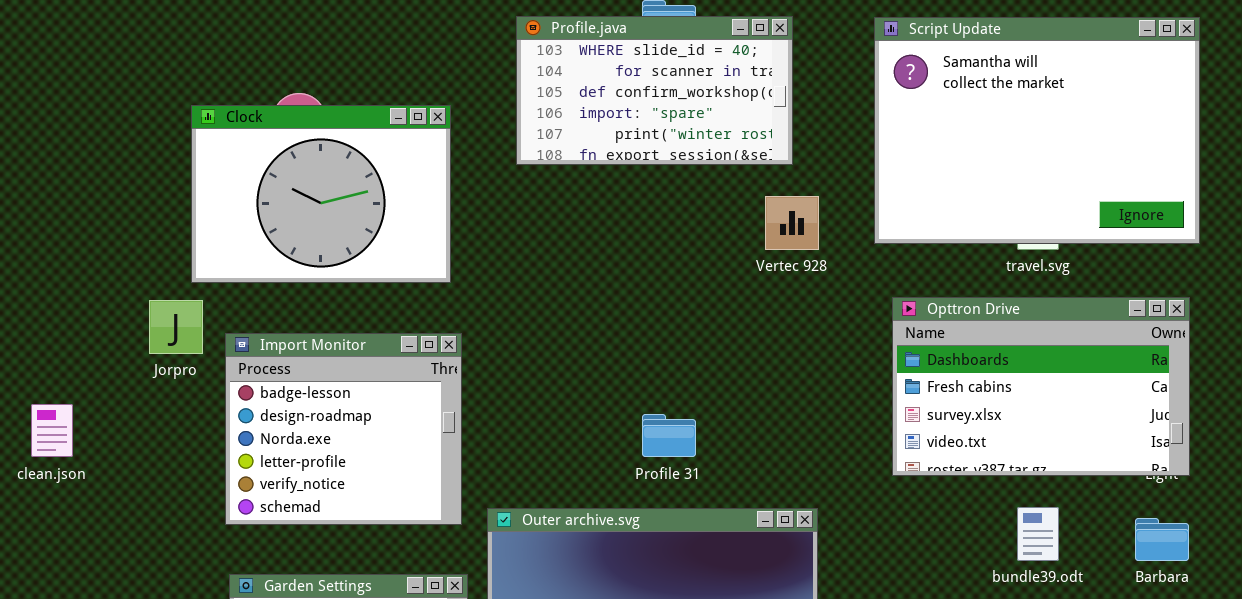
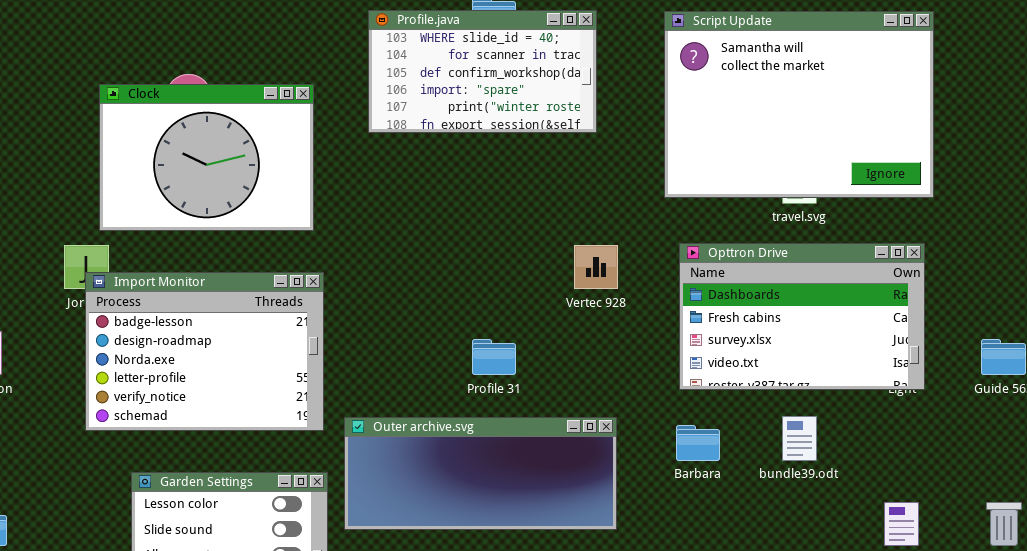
Vertec 928: [765,196,819,250] -> [574,245,618,289], moved
Import Monitor: [225,333,462,525] -> [85,272,324,431], resized
Barbara: [1135,518,1189,561] -> [676,425,720,461], moved

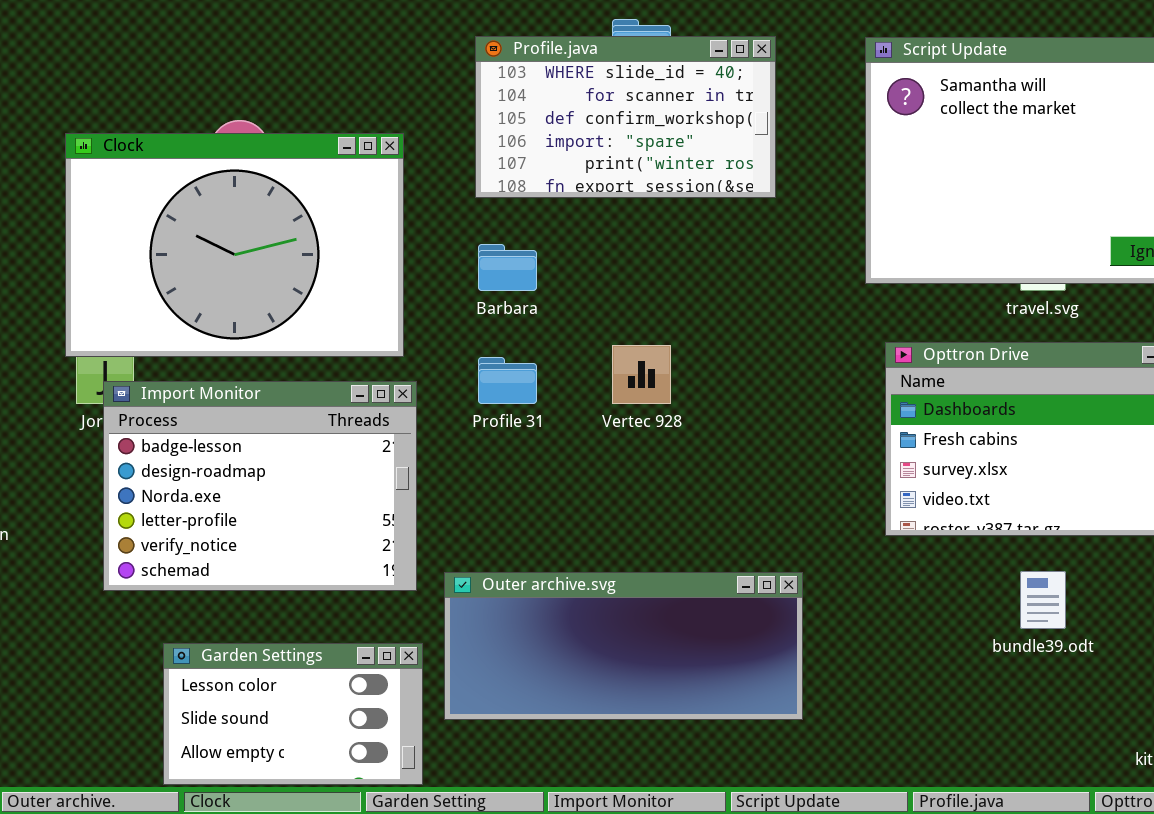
Clock: [99,84,314,231] -> [65,133,404,357], resized
Vertec 928: [574,245,618,289] -> [612,345,671,404], moved
Profile 31: [472,339,516,375] -> [478,357,537,404], moved
Barbara: [676,425,720,461] -> [478,244,537,291], moved

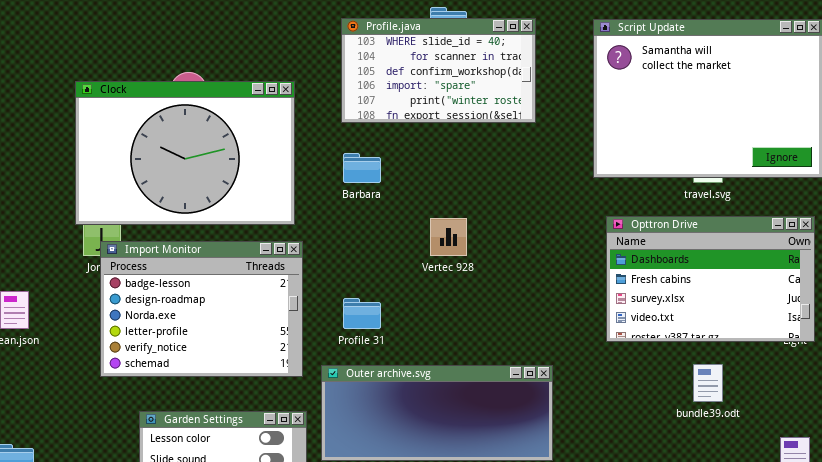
Profile 31: [478,357,537,404] -> [343,298,381,329], moved

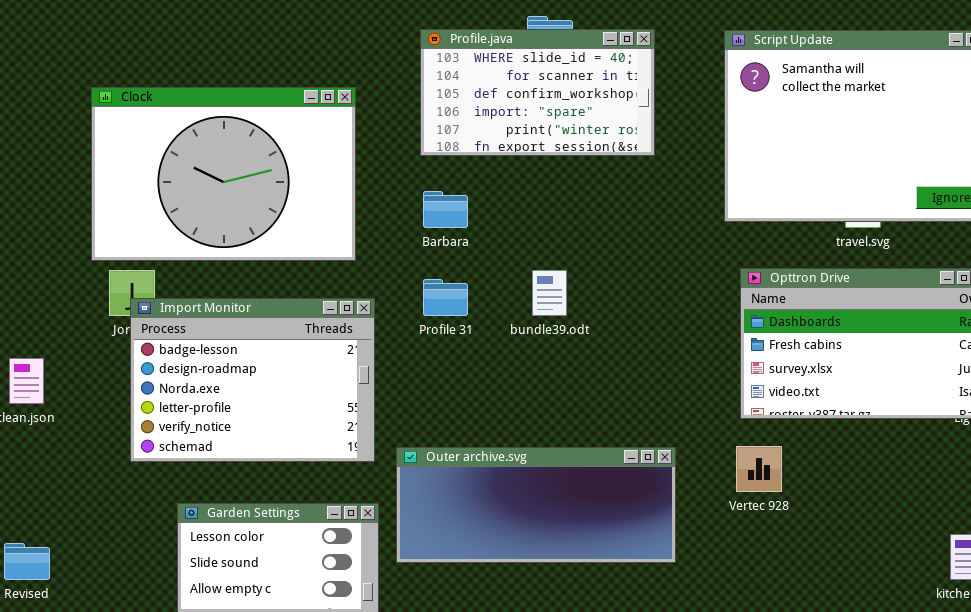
Clock: [75,81,295,225] -> [91,87,356,261], moved
Vertec 928: [430,218,467,256] -> [736,446,782,492], moved
Profile 31: [343,298,381,329] -> [423,279,468,316], moved
bundle39.odt: [693,364,723,402] -> [532,270,567,316], moved

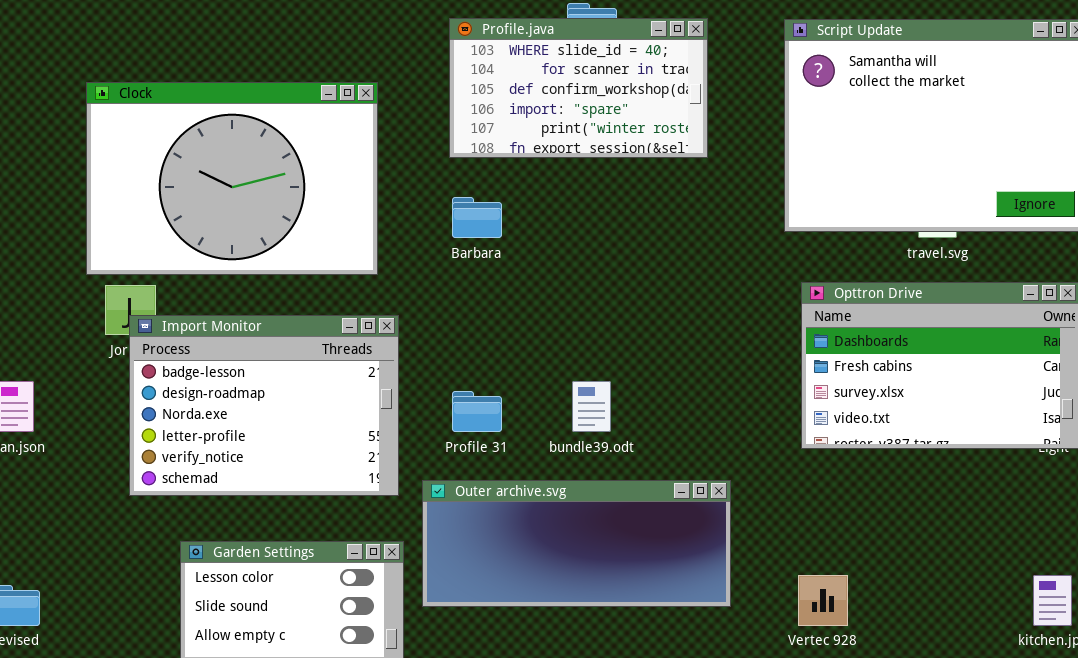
bundle39.odt: [532,270,567,316] -> [572,381,611,432], moved
Profile 31: [423,279,468,316] -> [452,391,502,432], moved
Vertec 928: [736,446,782,492] -> [798,575,848,626], moved

